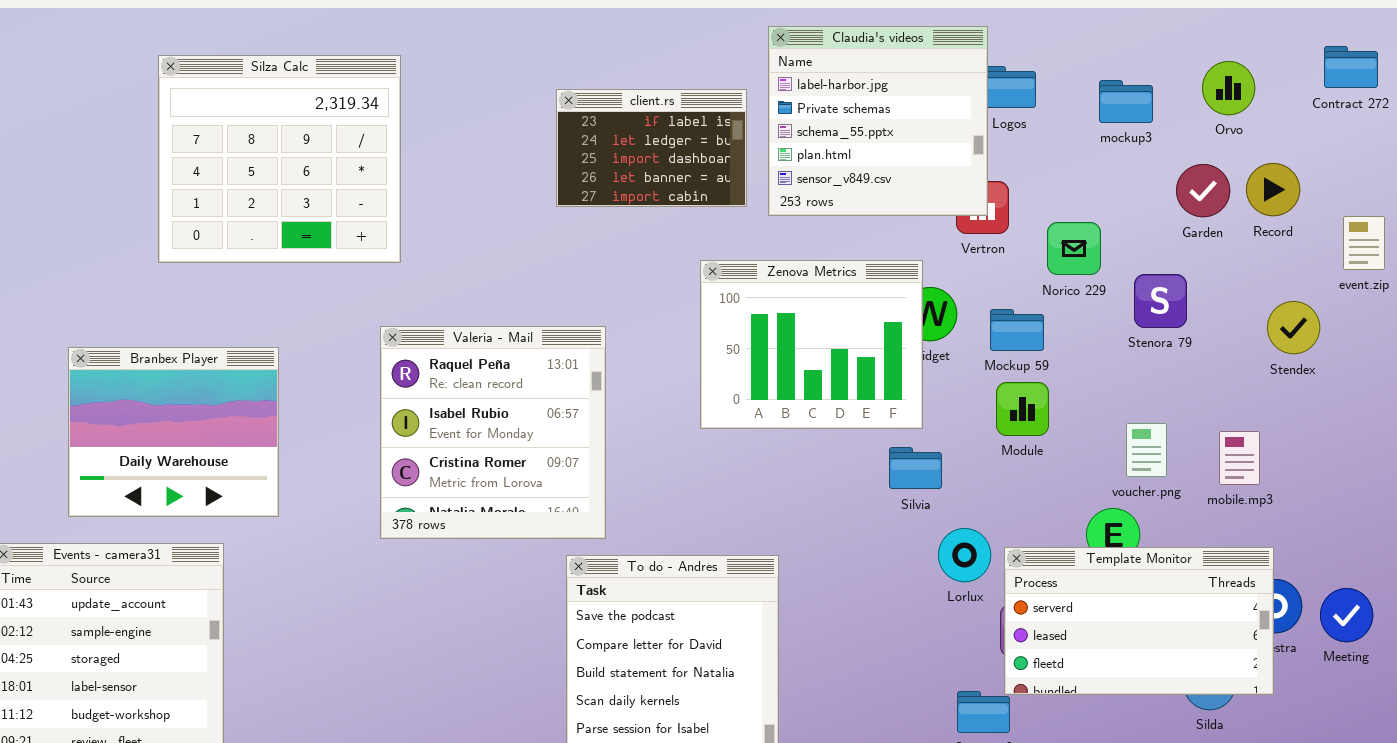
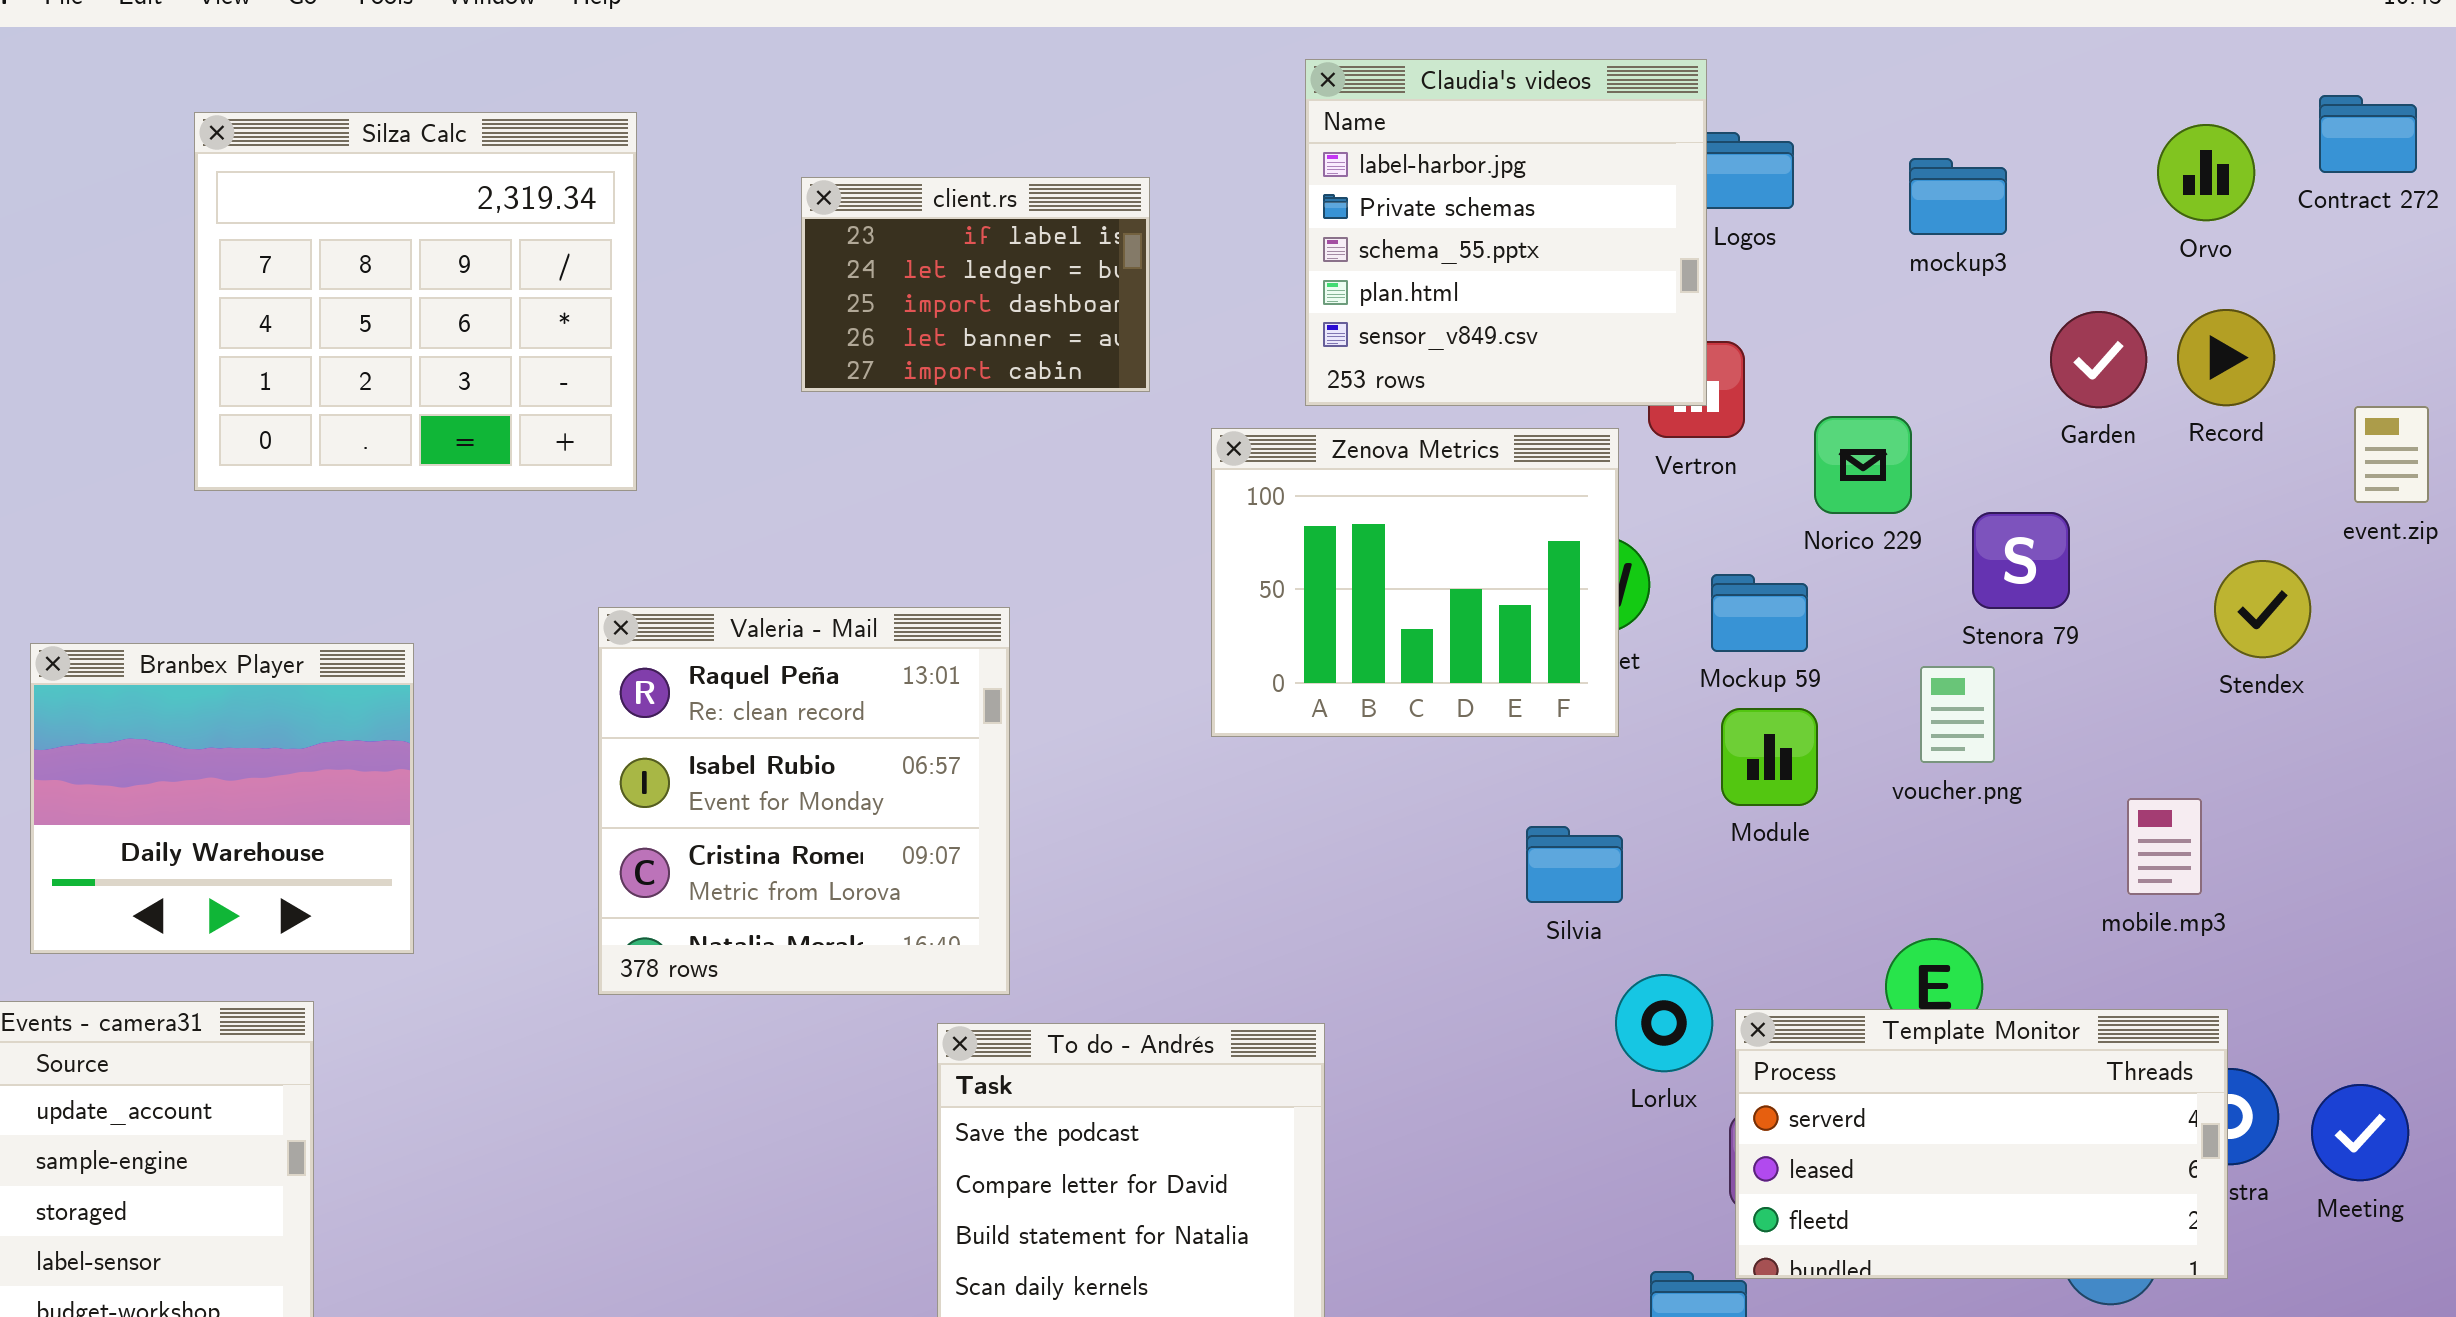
Orvo: [1202,61,1255,115] -> [2157,124,2255,221], moved
client.rs: [556,89,747,207] -> [801,177,1150,392], moved
Zenova Metrics: [700,260,923,429] -> [1211,428,1619,737], moved
voucher.png: [1126,423,1167,477] -> [1920,666,1995,763], moved

